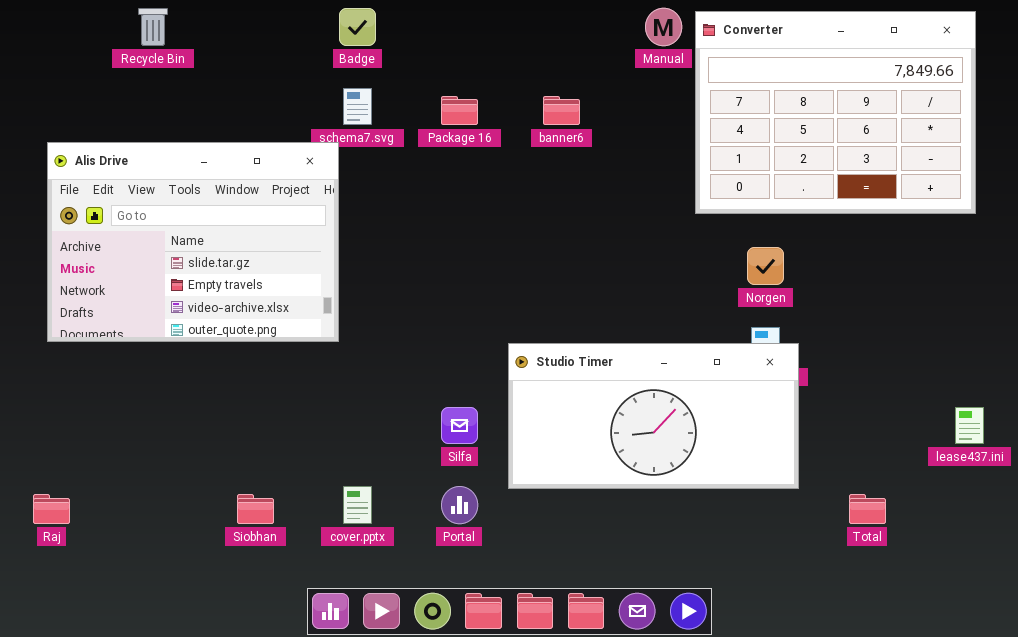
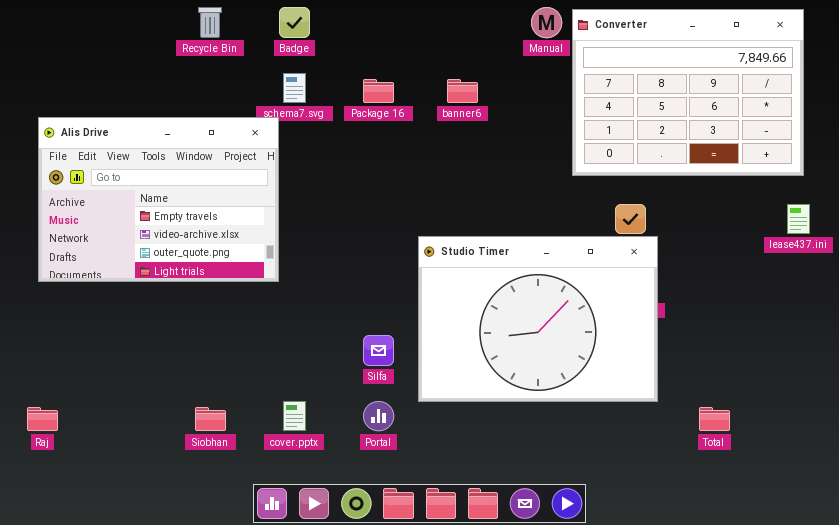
Recycle Bin: [138,8,168,46] -> [198,7,222,38], moved
Alis Drive: [47,142,339,342] -> [38,117,279,282], scrolled down 1 row
Studio Timer: [508,343,799,489] -> [418,236,658,402], resized
lease437.ini: [955,407,984,444] -> [787,204,810,234], moved

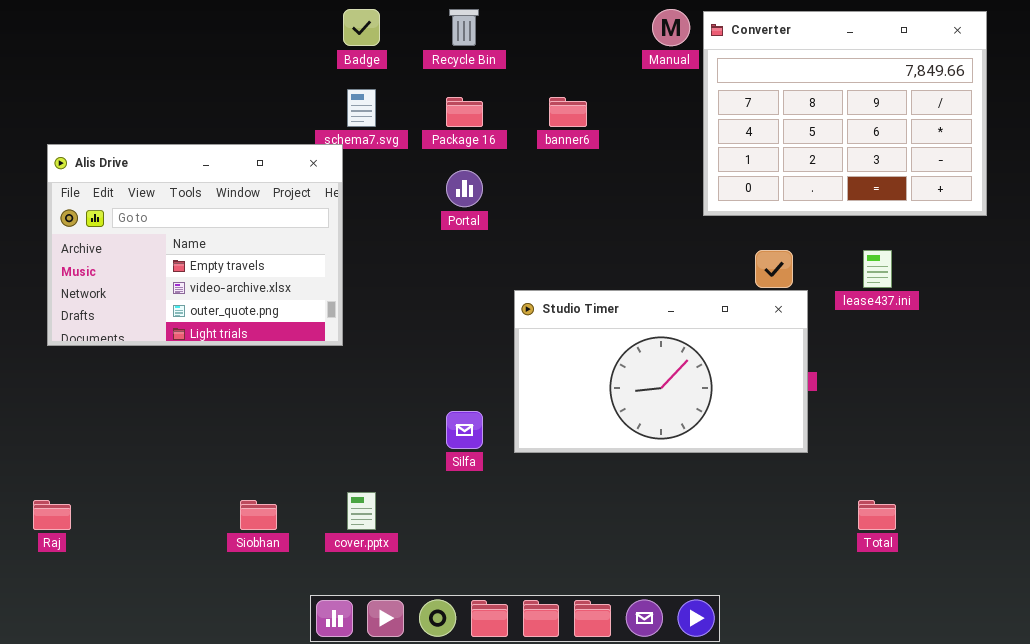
Recycle Bin: [198,7,222,38] -> [449,9,479,46], moved
lease437.ini: [787,204,810,234] -> [863,250,892,288], moved
Studio Timer: [418,236,658,402] -> [514,290,808,453], resized
Portal: [363,401,394,431] -> [446,170,483,207], moved

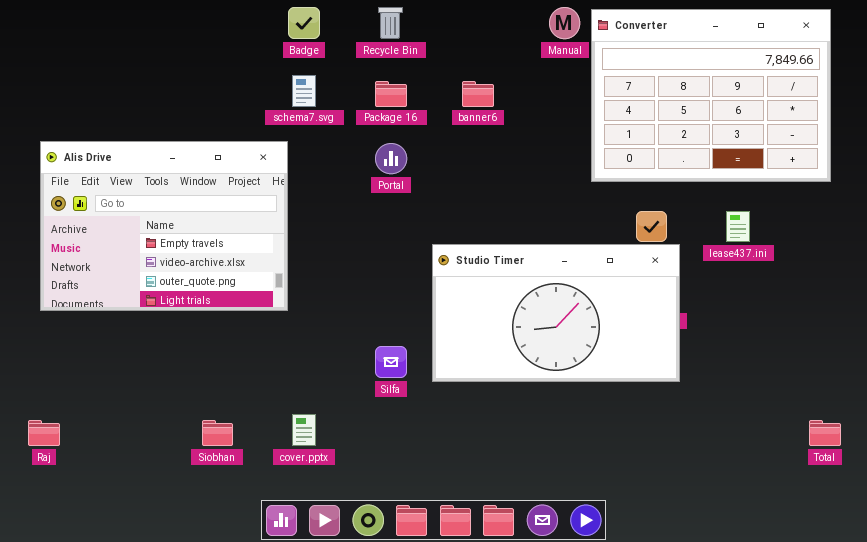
Alis Drive: [47,144,343,346] -> [40,141,288,311], moved
Total: [858,500,896,530] -> [809,420,841,446], moved

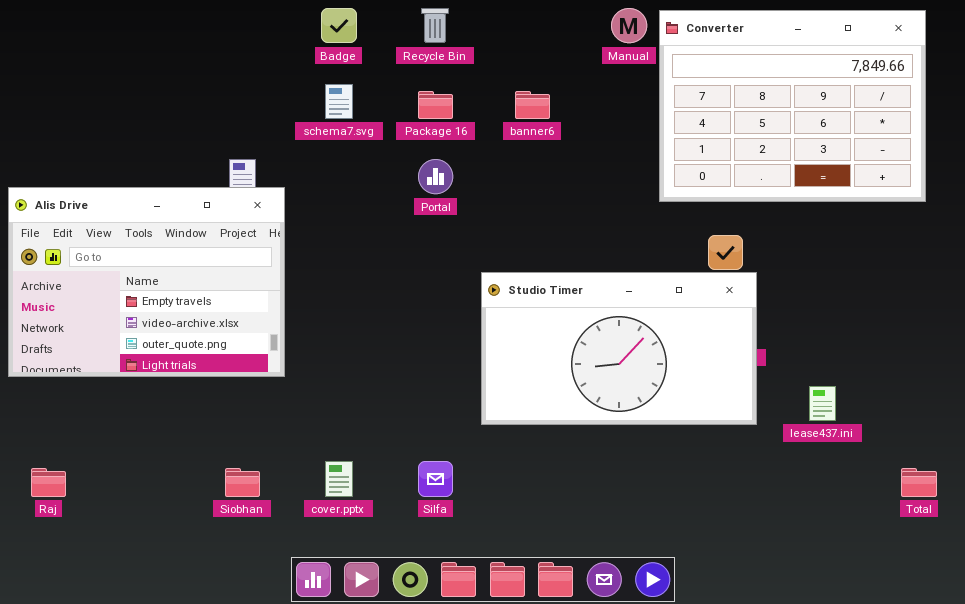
Alis Drive: [40,141,288,311] -> [8,187,285,377], moved
lease437.ini: [726,211,750,242] -> [809,386,836,421], moved
Silfa: [375,346,407,378] -> [418,461,453,497], moved

